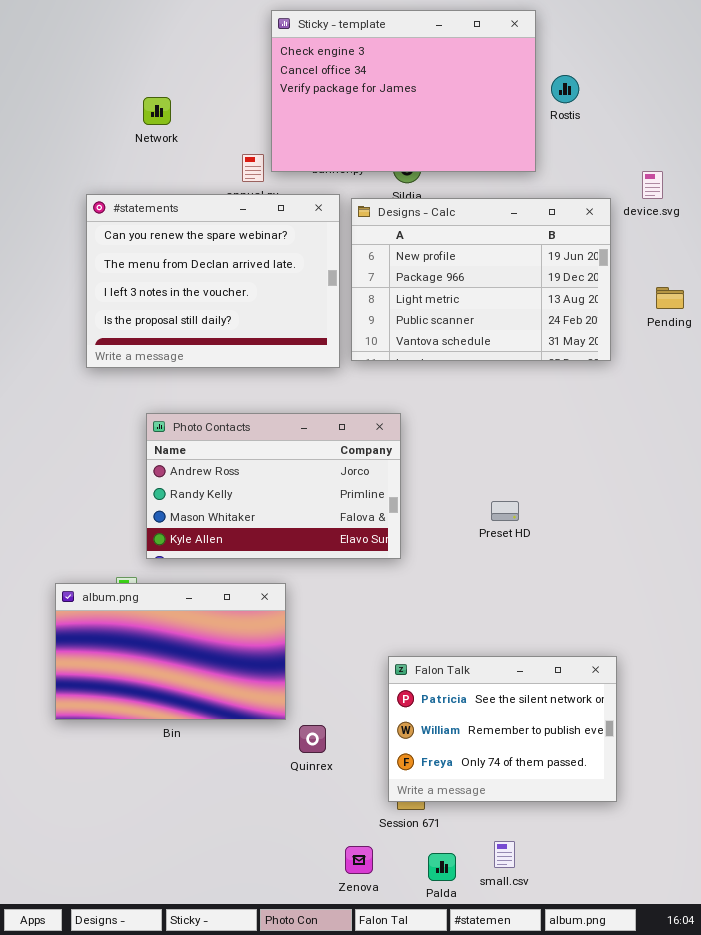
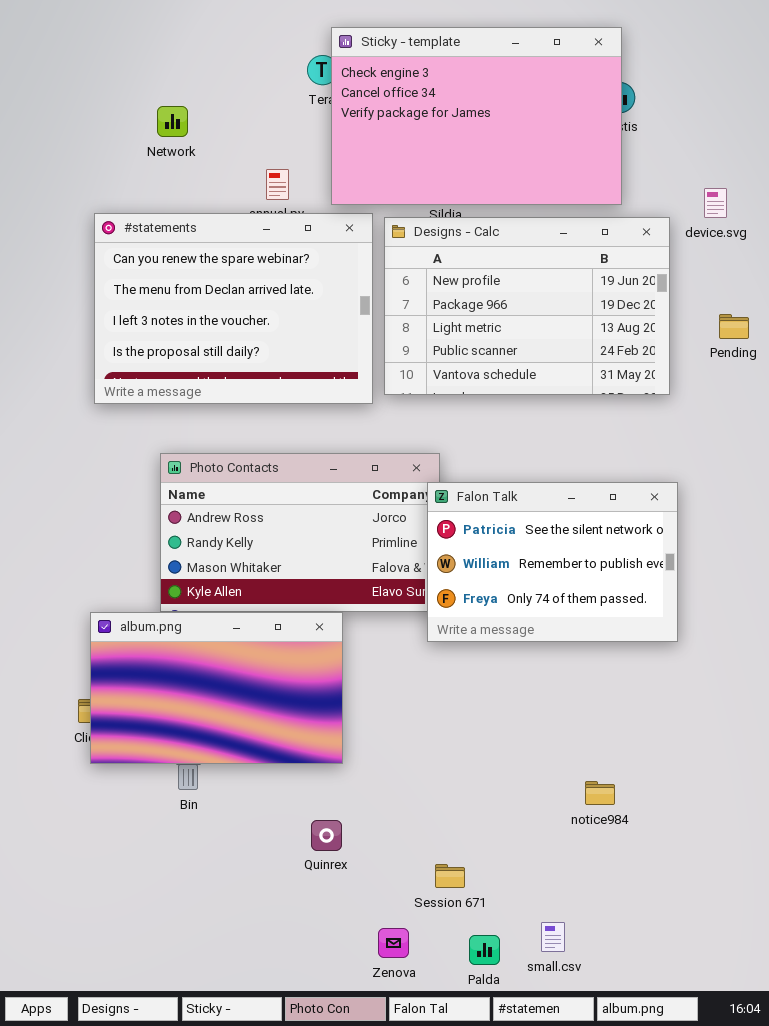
Sticky - template: [271,10,536,172] -> [331,27,622,205], moved
album.png: [55,583,286,720] -> [90,612,343,764], moved
Falon Talk: [388,656,617,802] -> [427,482,678,642], moved
Quinrex: [299,725,326,753] -> [311,820,342,851], moved

